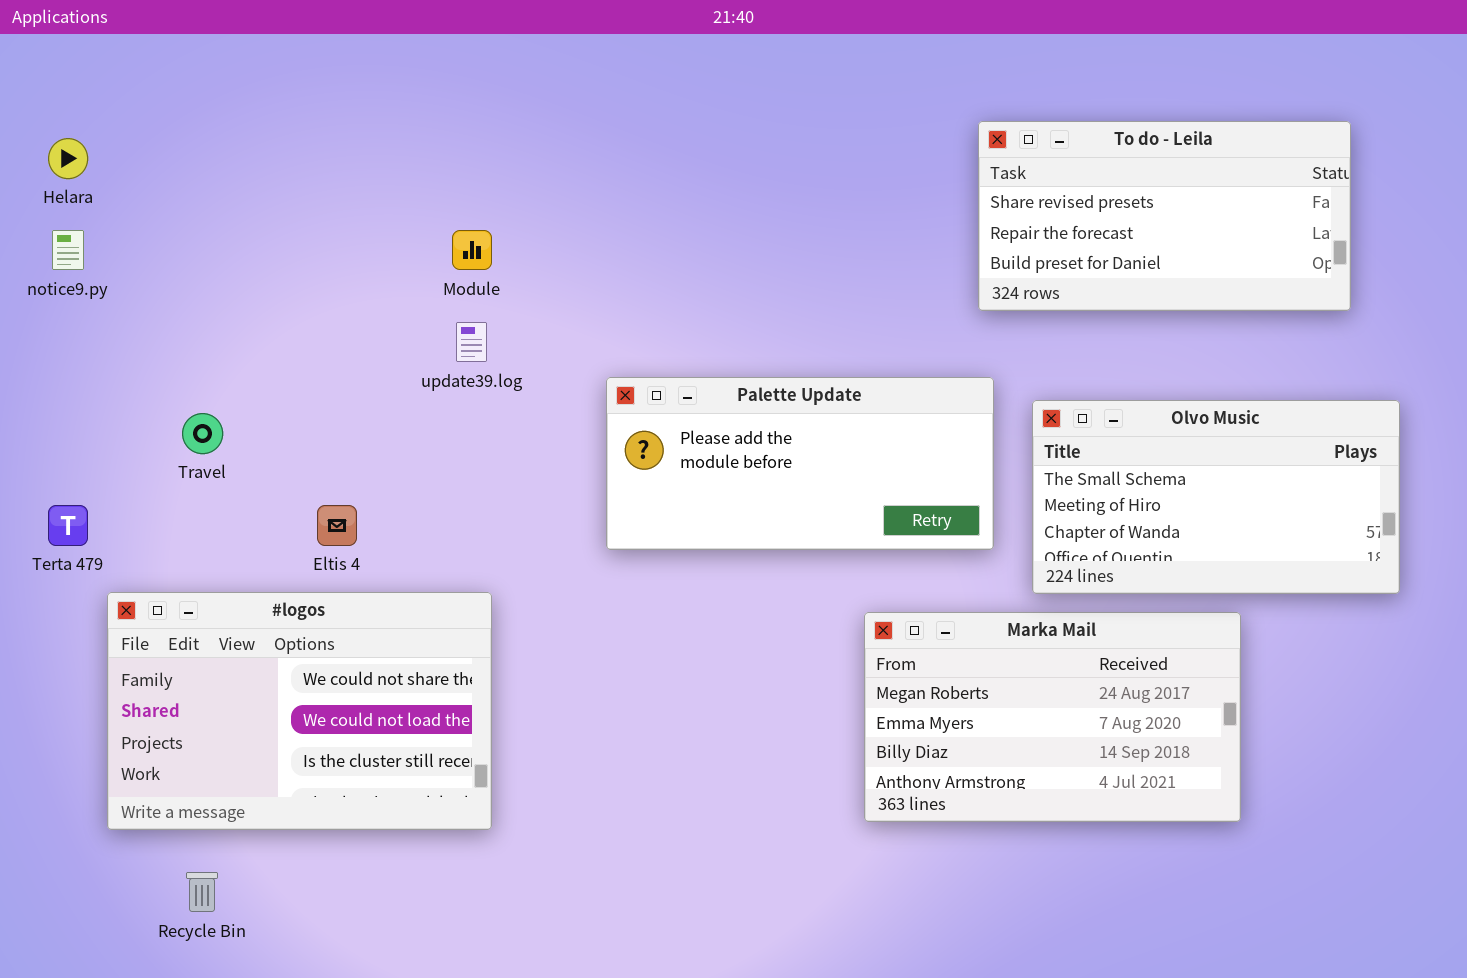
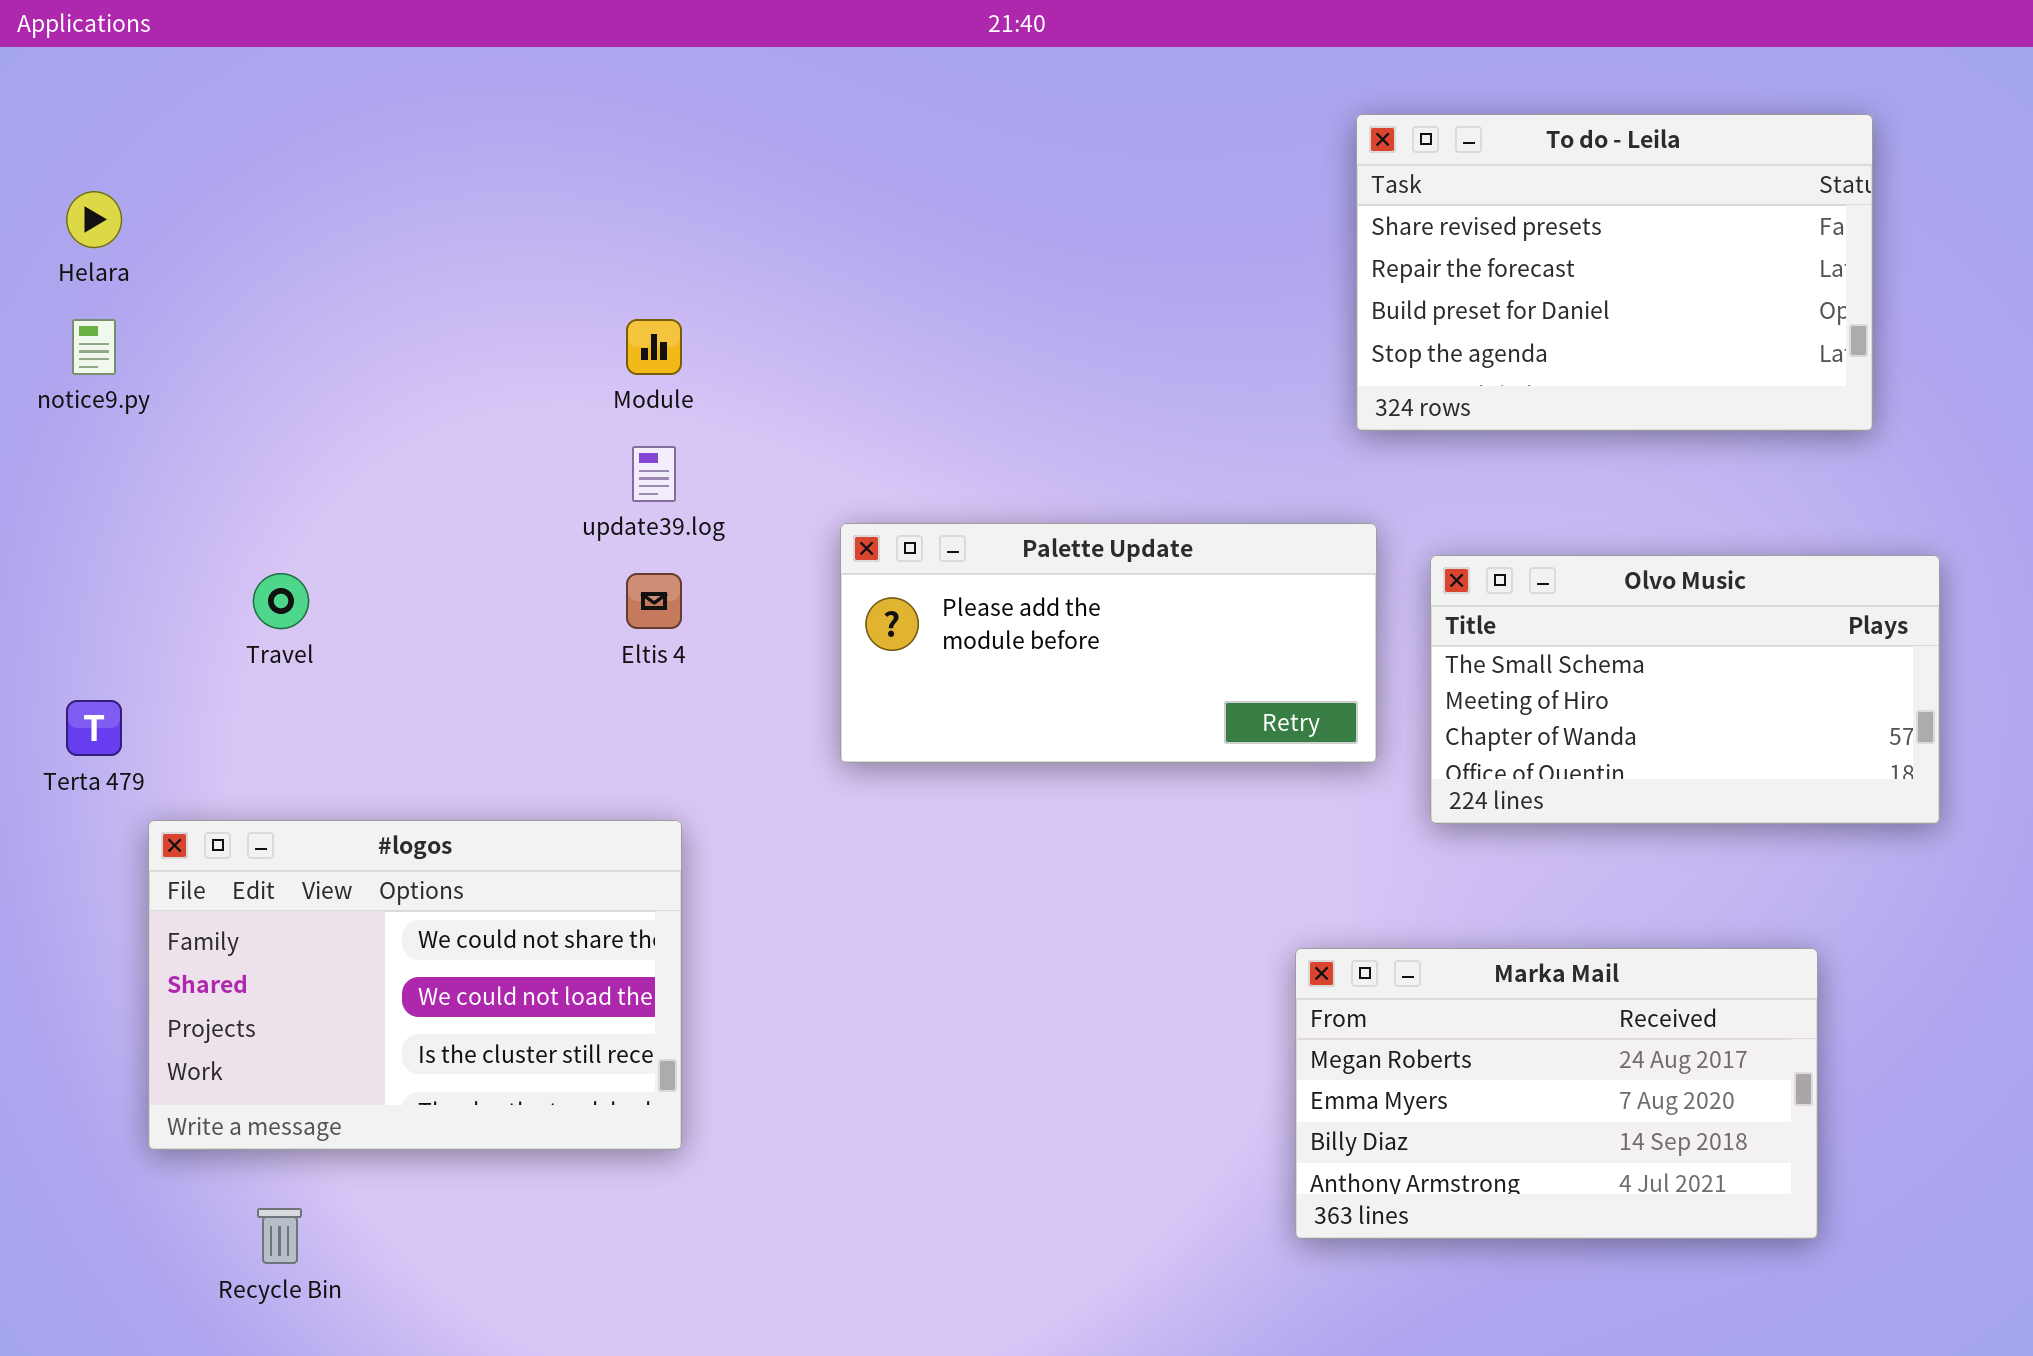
To do - Leila: [978,121,1351,311] -> [1356,114,1873,431], resized
Eltis 4: [317,505,357,546] -> [626,573,682,629], moved
Marka Mail: [864,612,1241,822] -> [1295,948,1818,1239], moved

